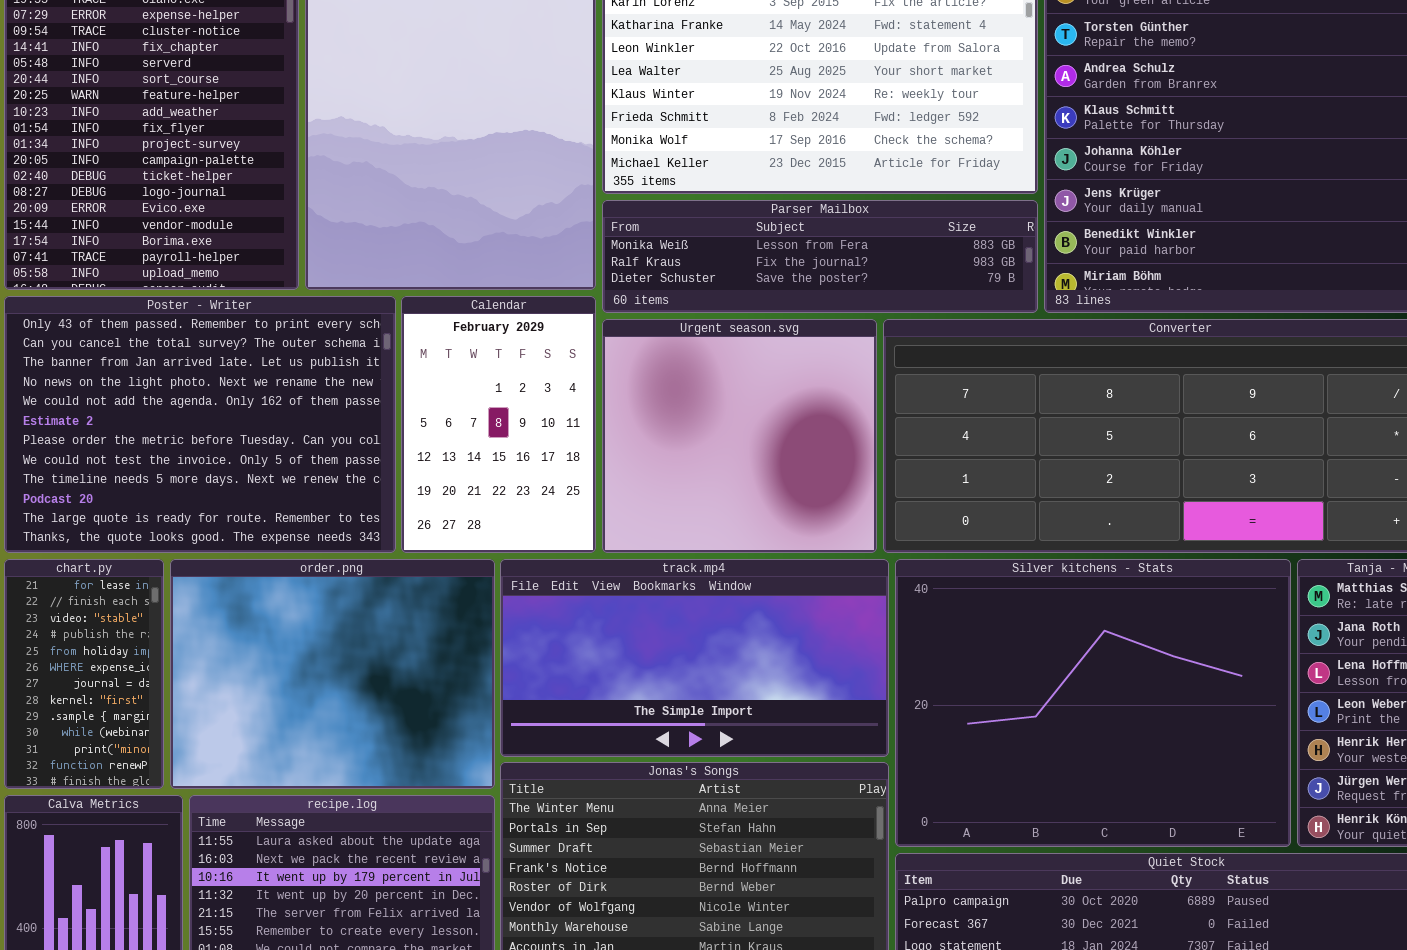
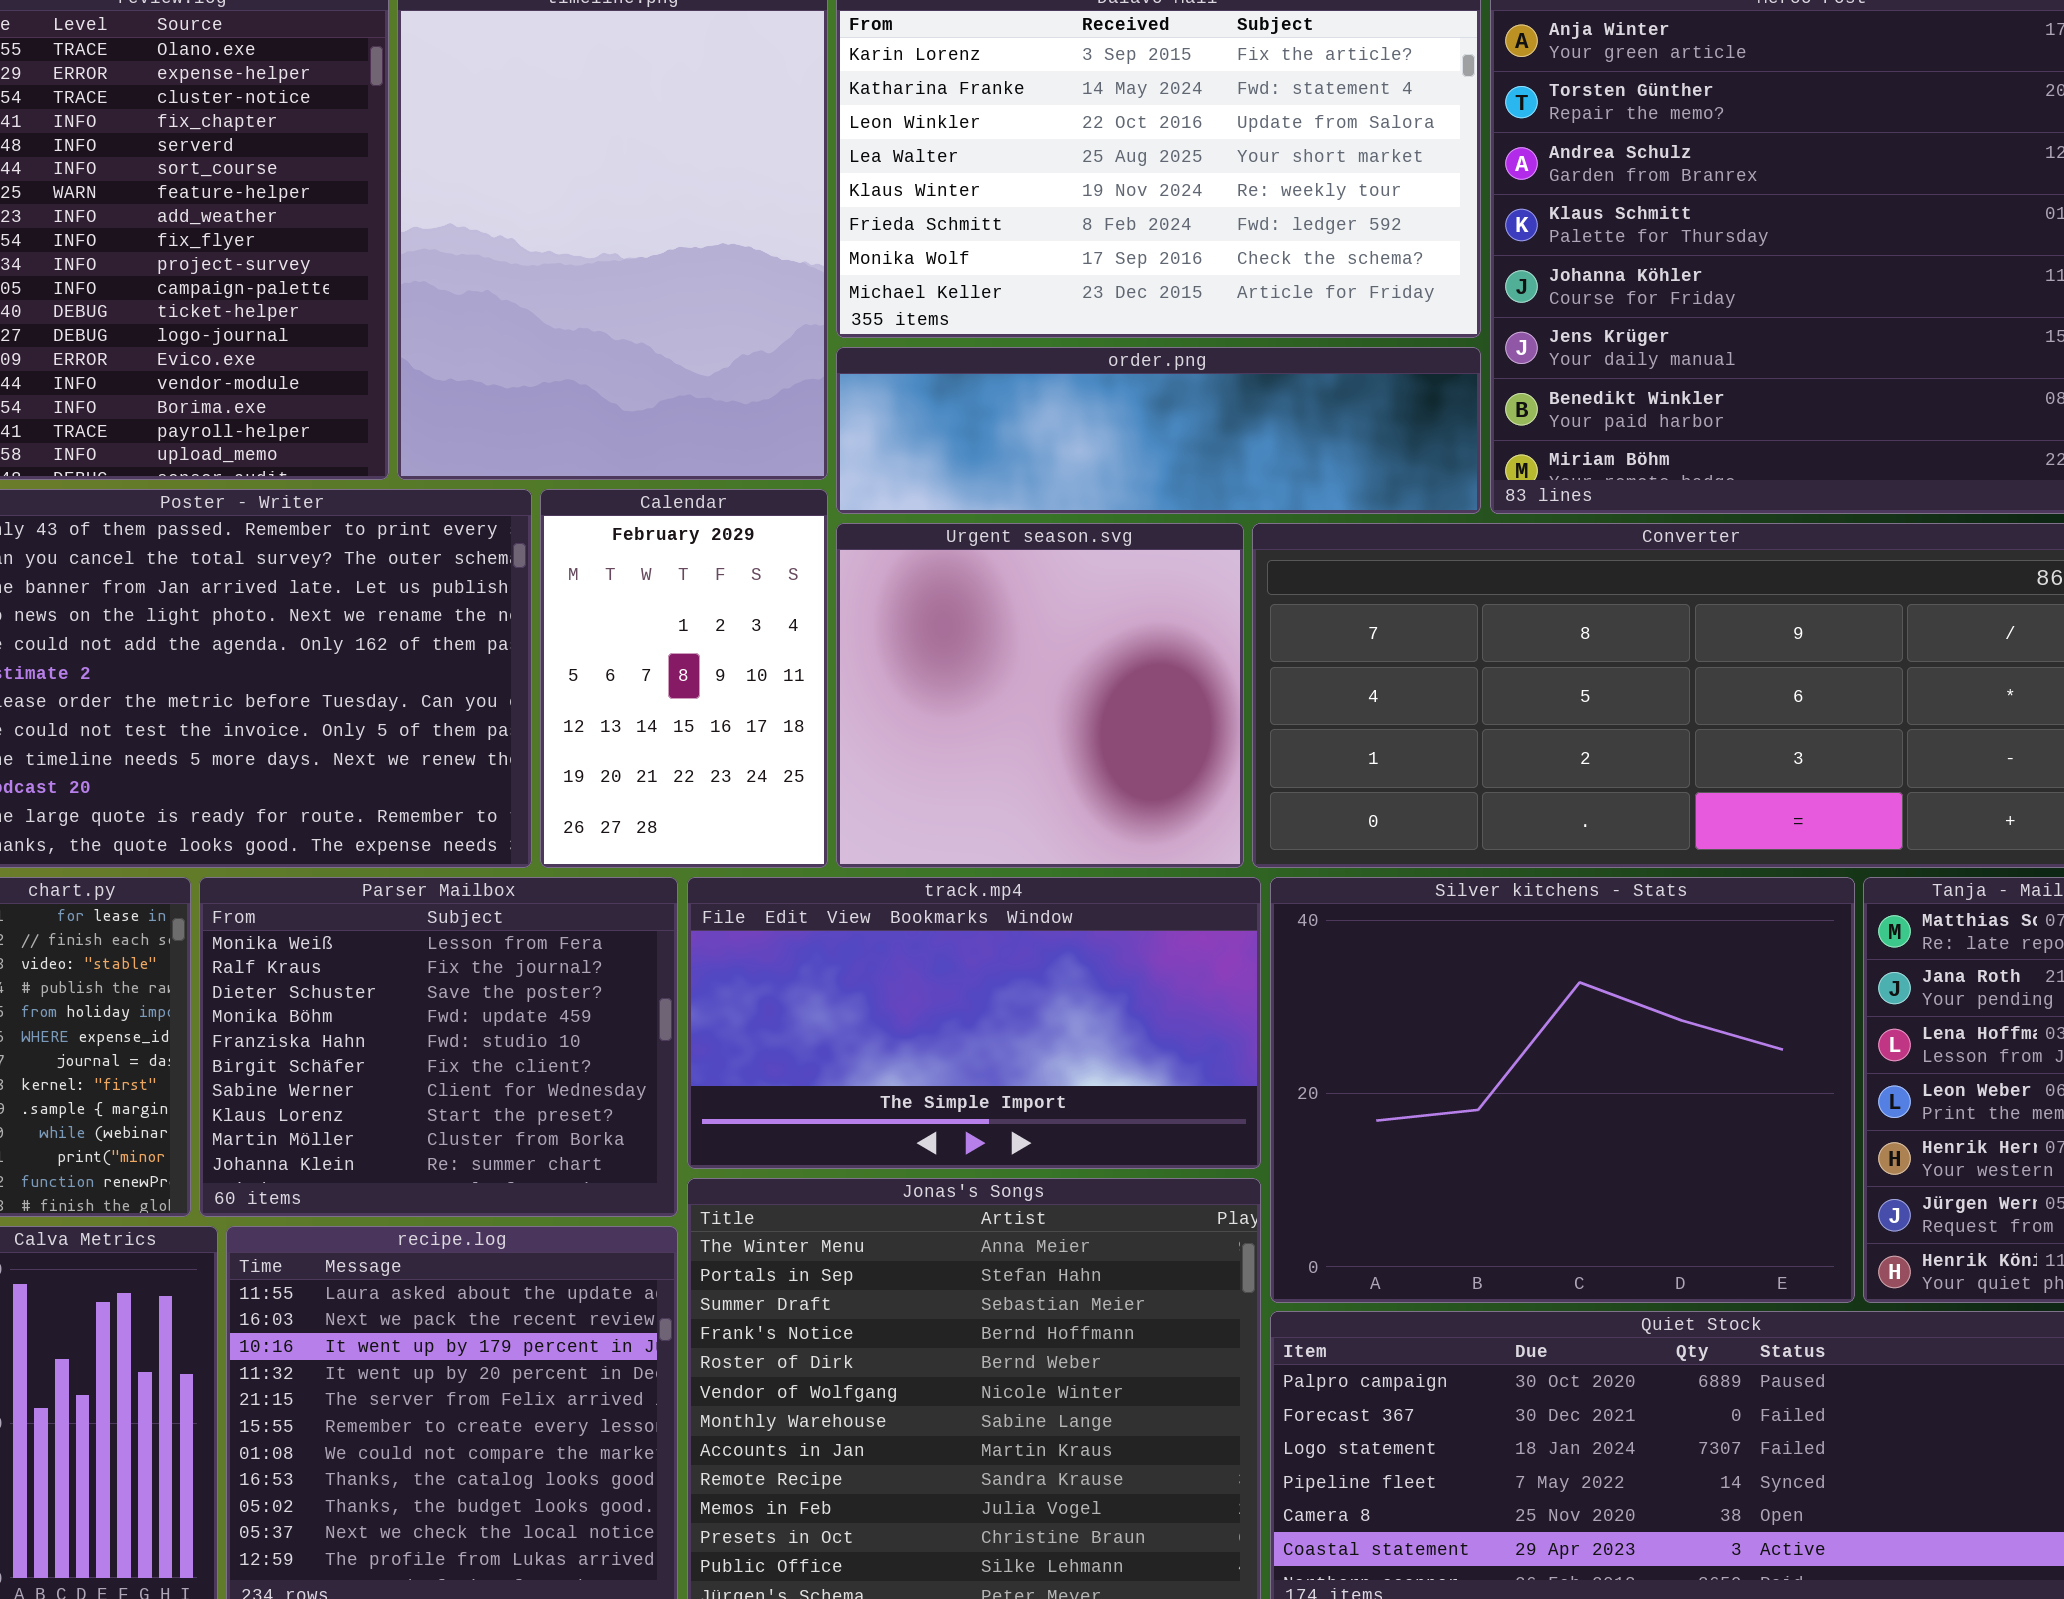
Parser Mailbox: [602,200,1038,313] -> [199,877,678,1217], moved, resized
order.png: [170,559,495,789] -> [836,347,1481,514], moved, resized

